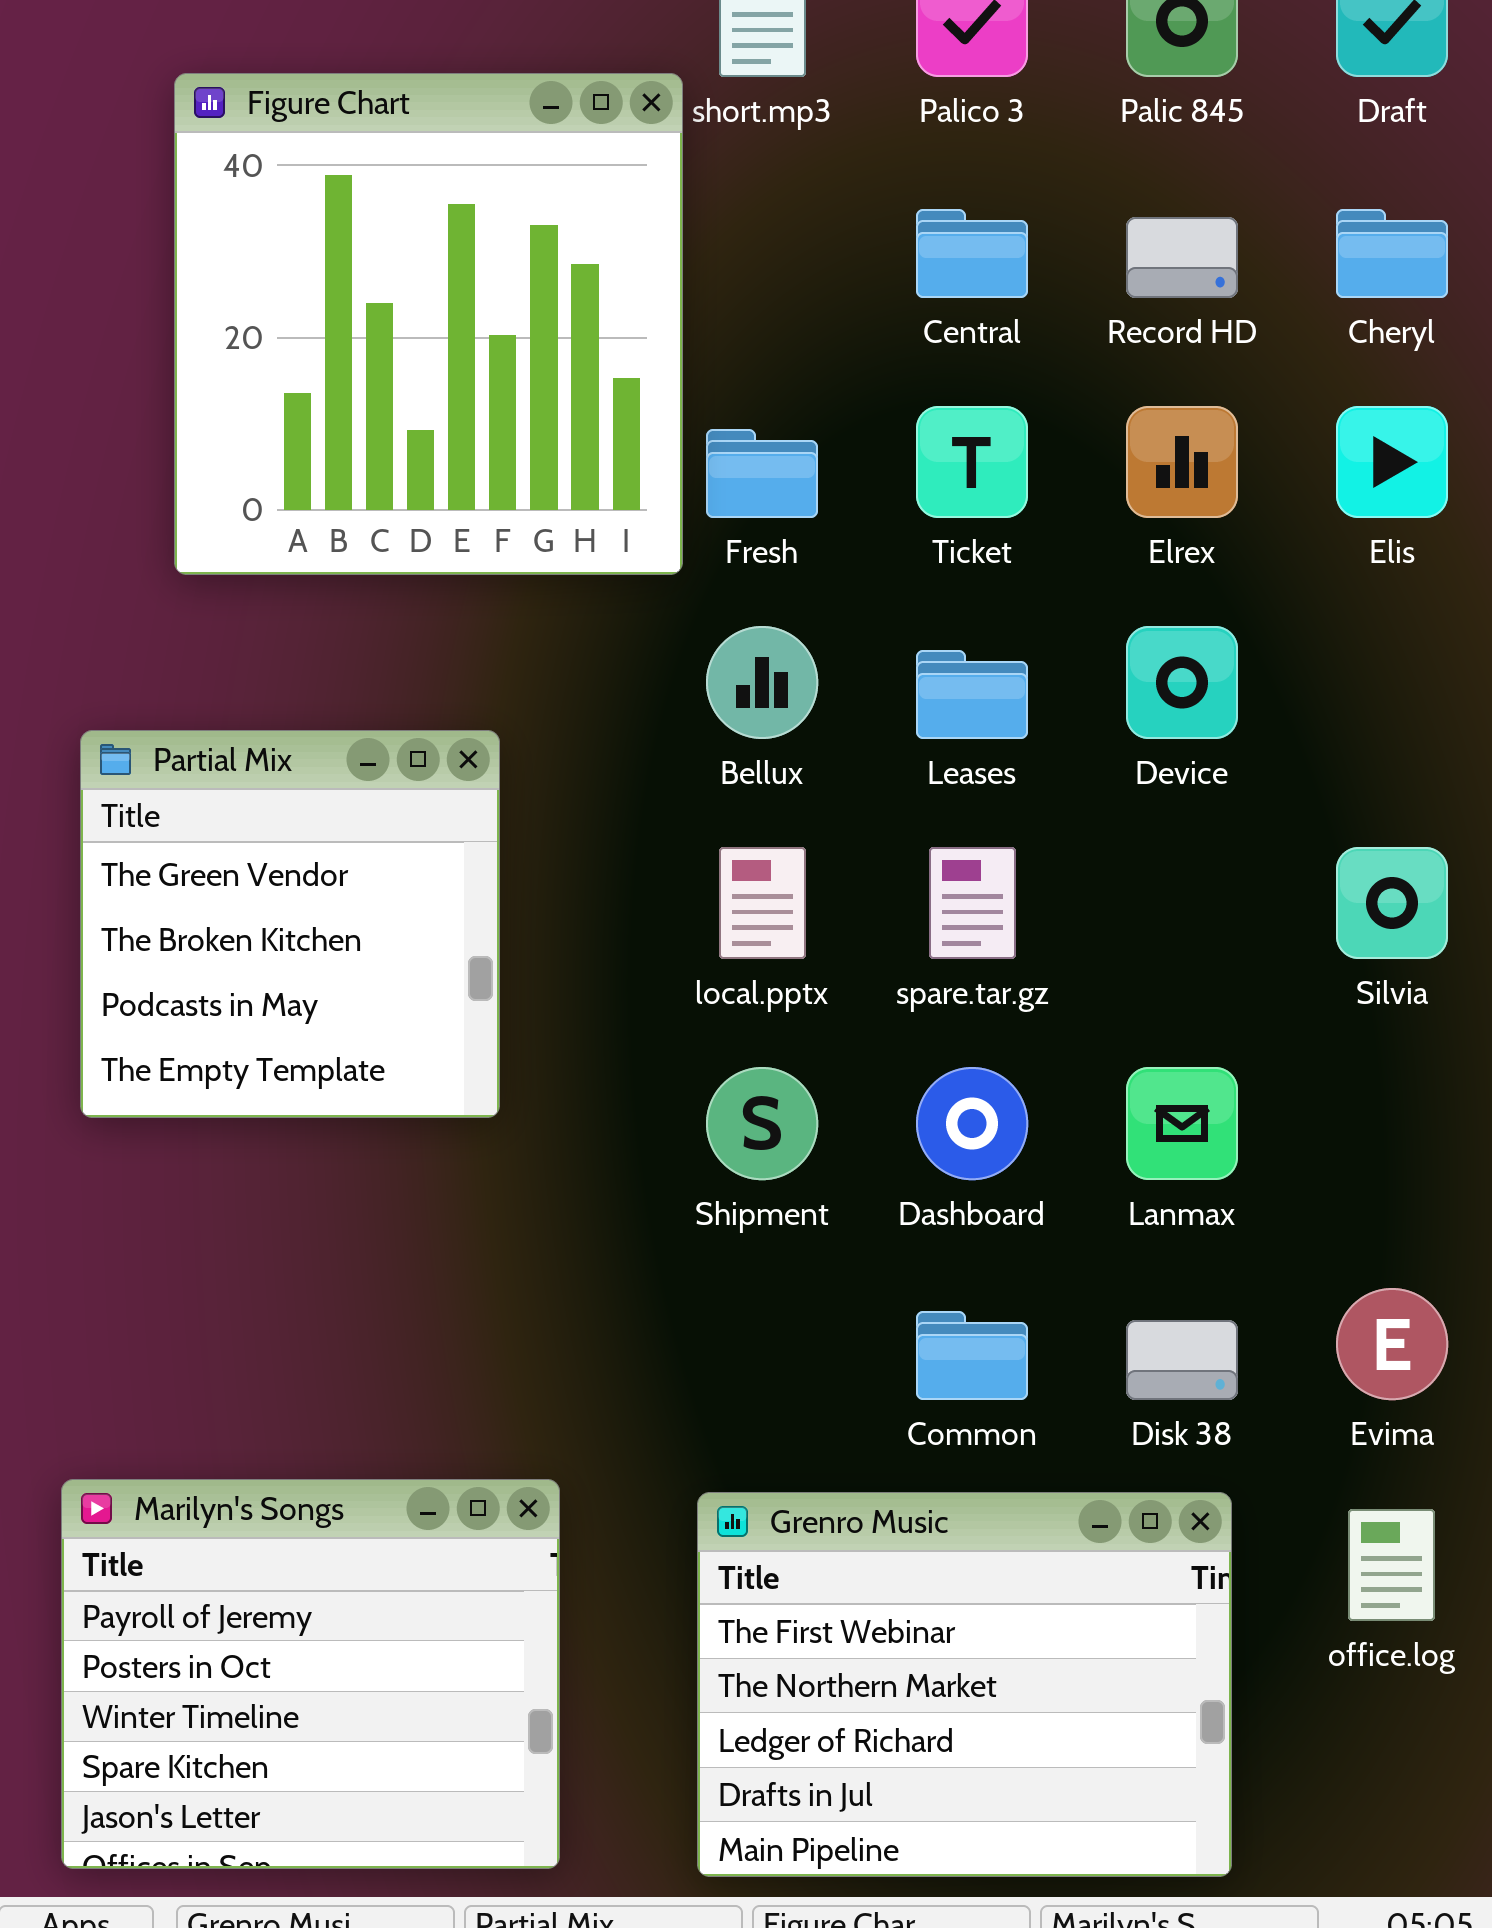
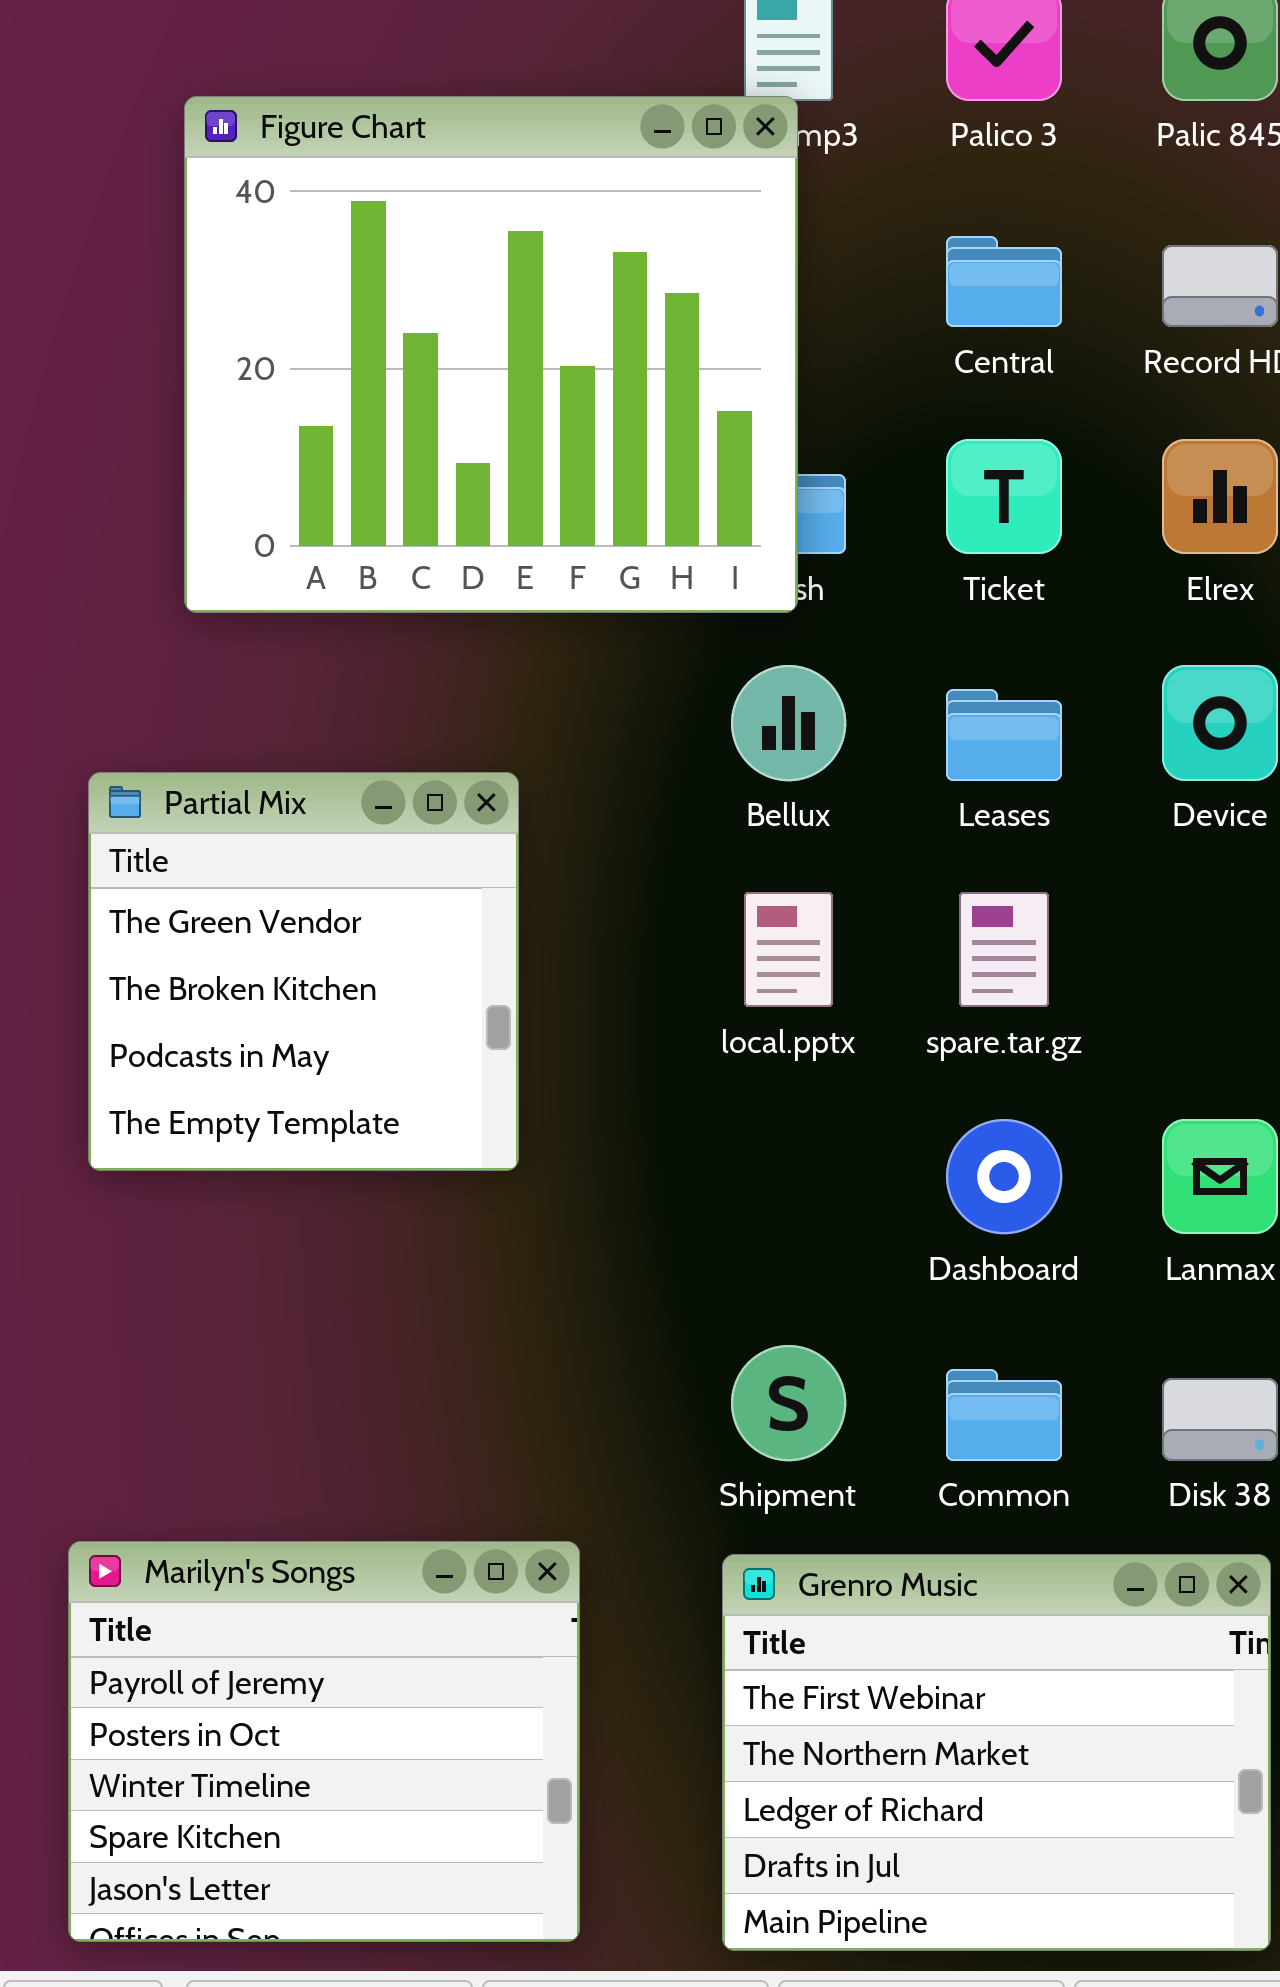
Figure Chart: [174,73,683,575] -> [184,96,798,613], resized
Shipment: [706,1067,818,1180] -> [731,1345,846,1461], moved

